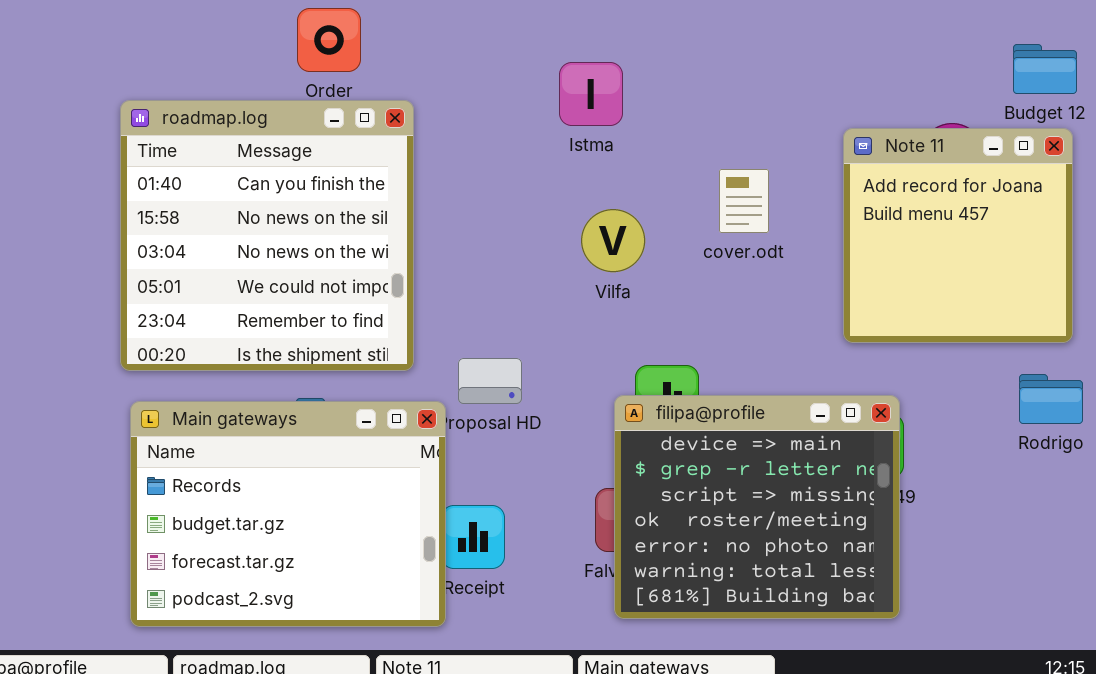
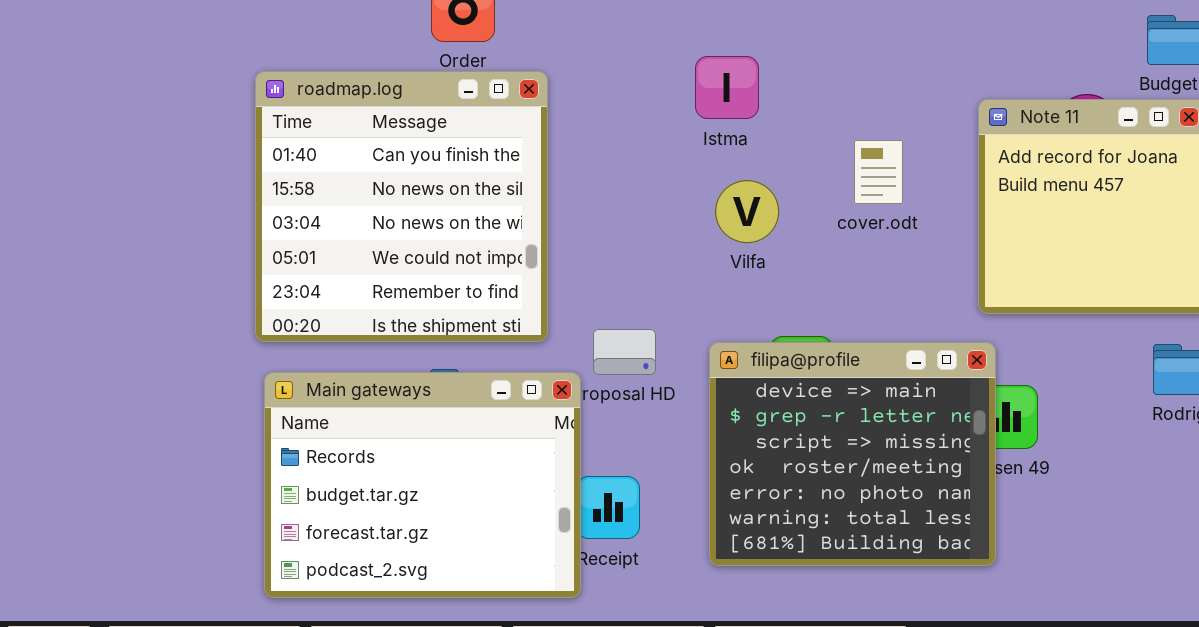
Istma: [559,62,623,126] -> [695,56,759,119], moved
filipa@profile: [614,395,900,619] -> [709,342,996,566], moved

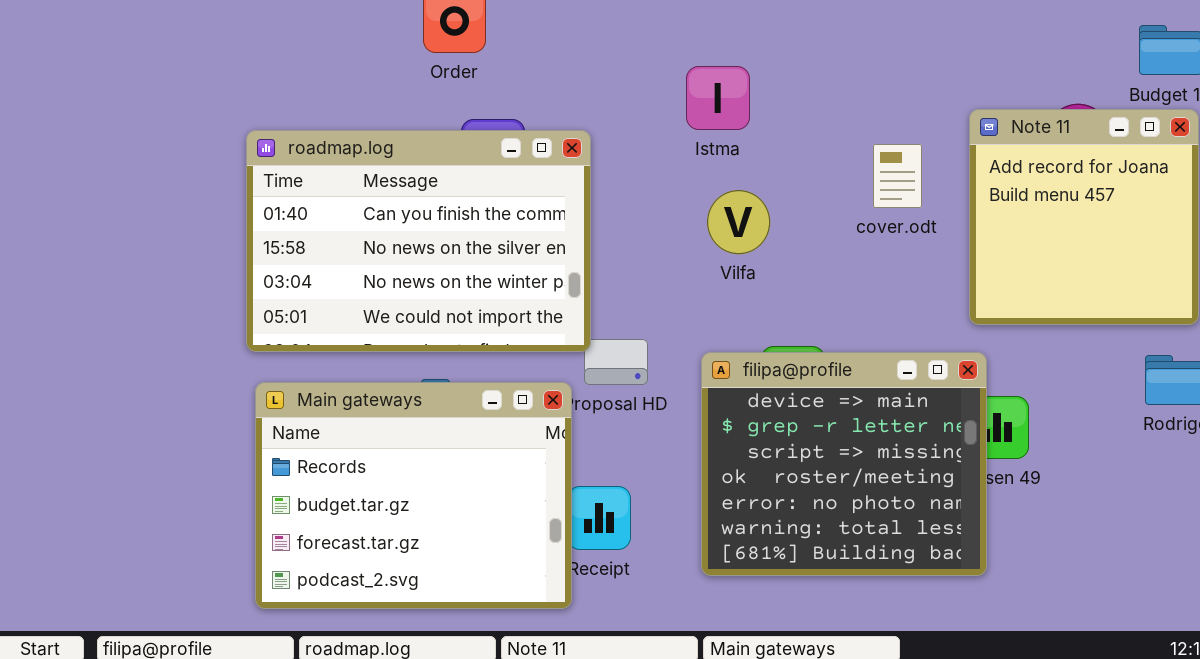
roadmap.log: [255,71,548,342] -> [246,130,591,352], resized
cover.odt: [854,140,903,204] -> [873,144,922,208], moved

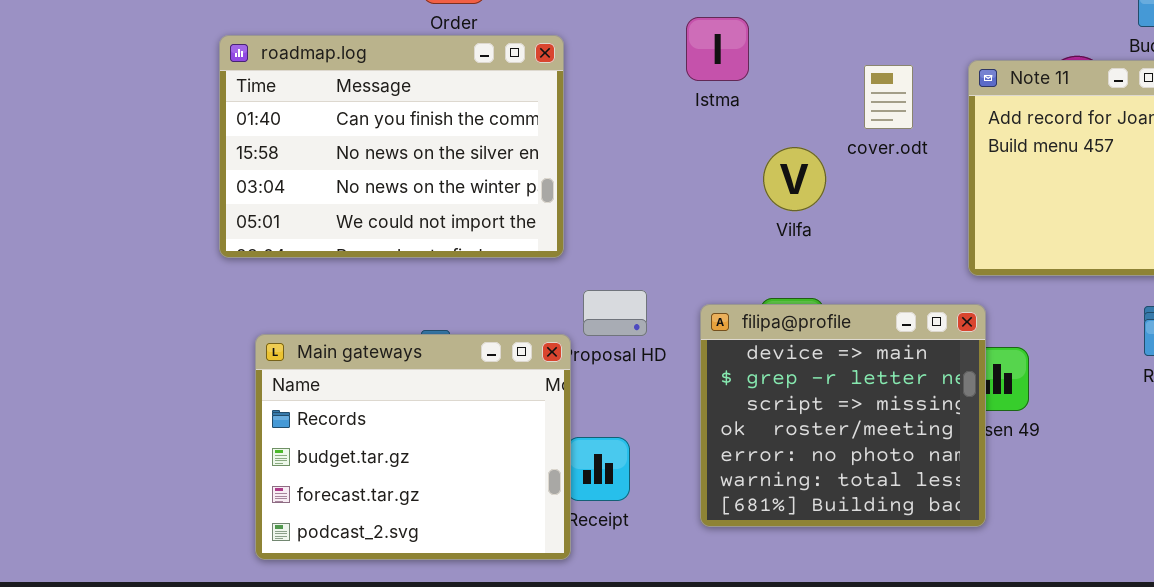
roadmap.log: [246,130,591,352] -> [219,35,564,258], moved
cover.odt: [873,144,922,208] -> [864,65,913,129], moved
Vilfa: [707,190,770,254] -> [763,147,826,211], moved

